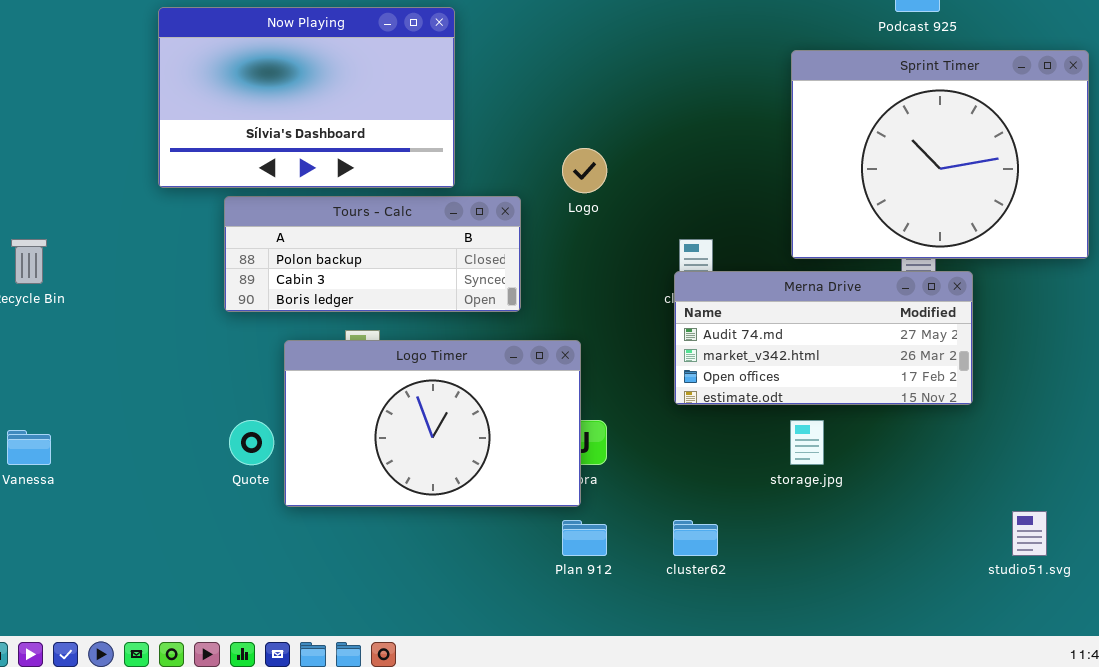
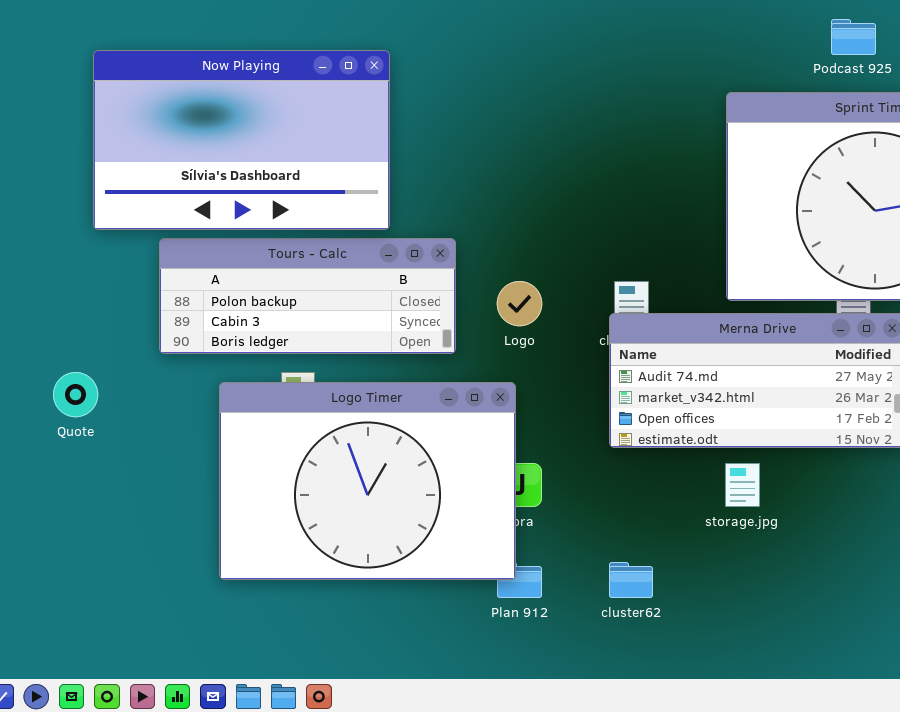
Logo: [562,148,607,193] -> [497,281,542,326], moved
Logo Timer: [284,340,581,507] -> [219,382,516,580], resized
Quote: [229,420,274,465] -> [53,372,98,417], moved

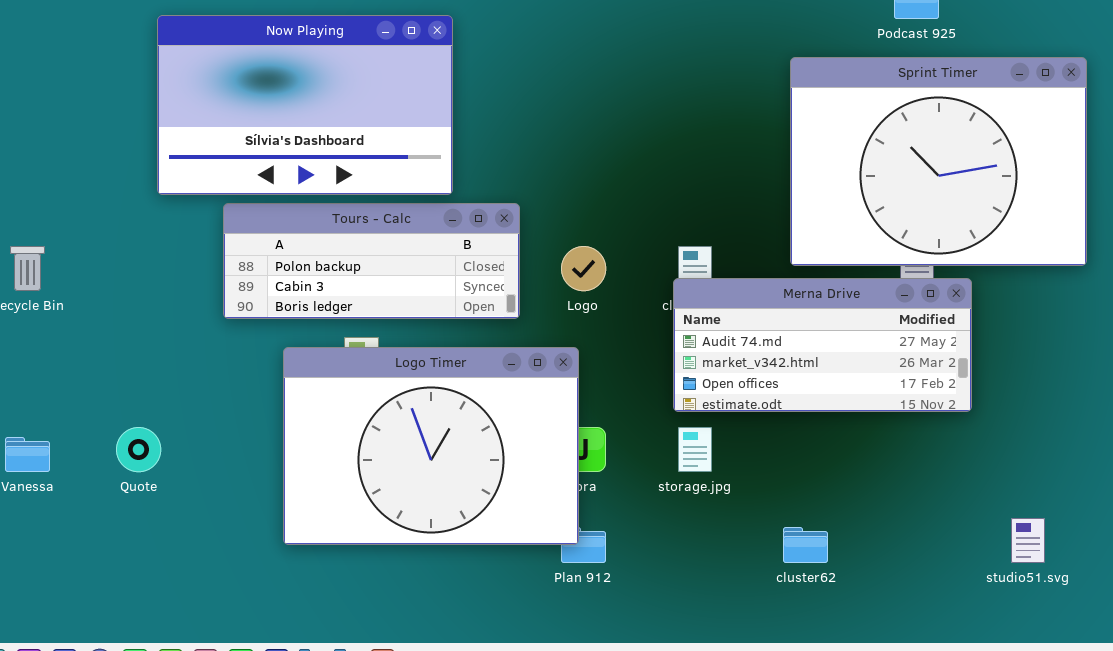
Quote: [53,372,98,417] -> [116,427,161,472], moved
storage.jpg: [725,463,760,507] -> [678,427,712,472], moved
cluster62: [609,562,653,598] -> [783,527,828,563], moved

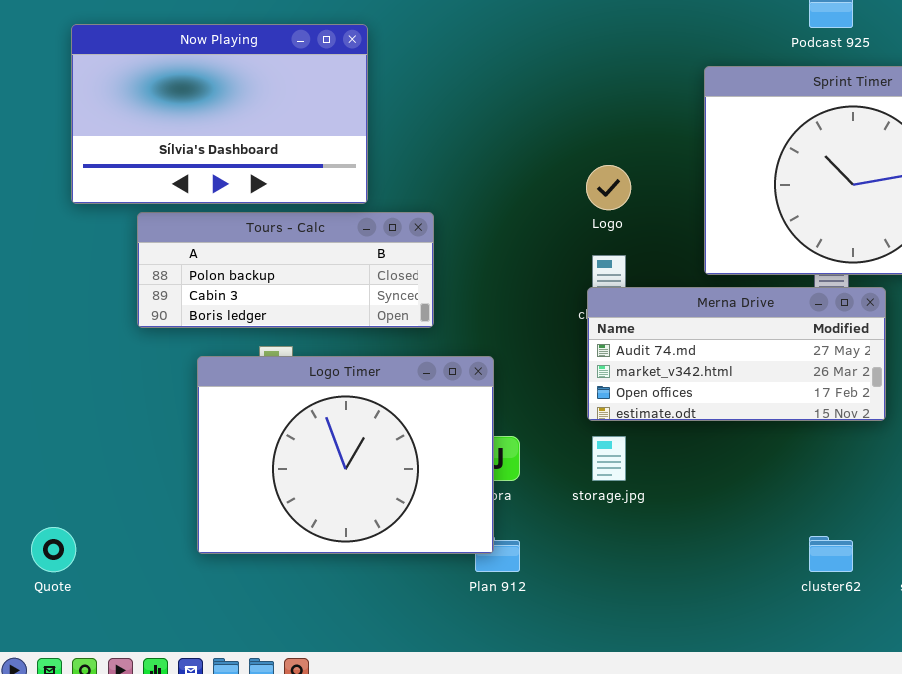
Logo: [561,246,606,291] -> [586,165,631,210], moved
Quote: [116,427,161,472] -> [31,527,76,572], moved
cluster62: [783,527,828,563] -> [809,536,853,572], moved

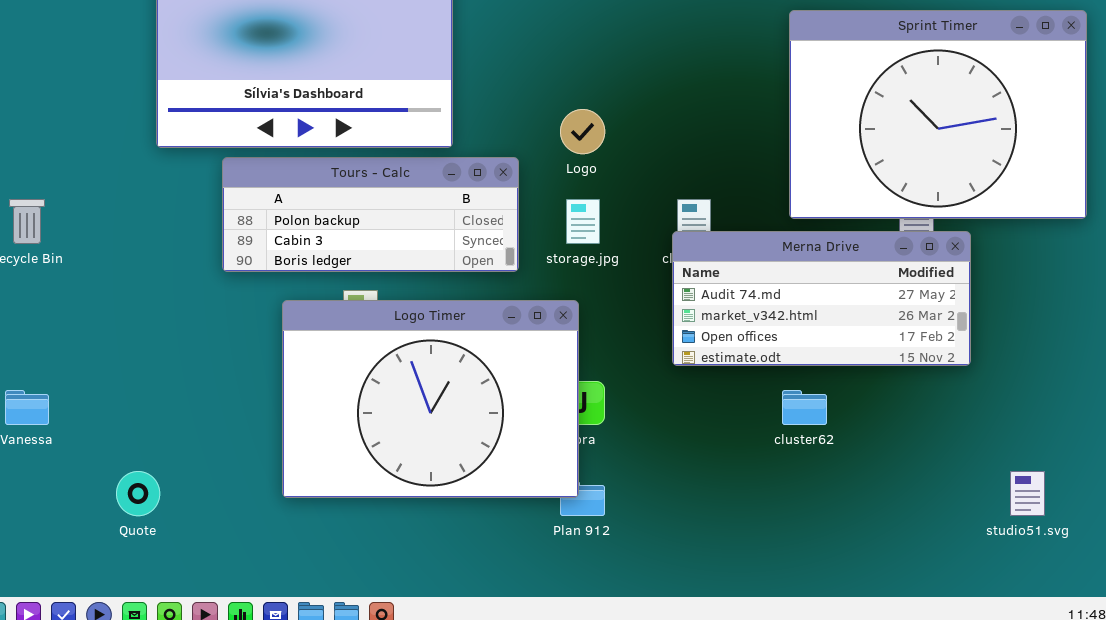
Logo: [586,165,631,210] -> [560,109,605,154], moved
storage.jpg: [592,436,626,481] -> [566,199,600,244], moved
cluster62: [809,536,853,572] -> [782,390,827,425], moved

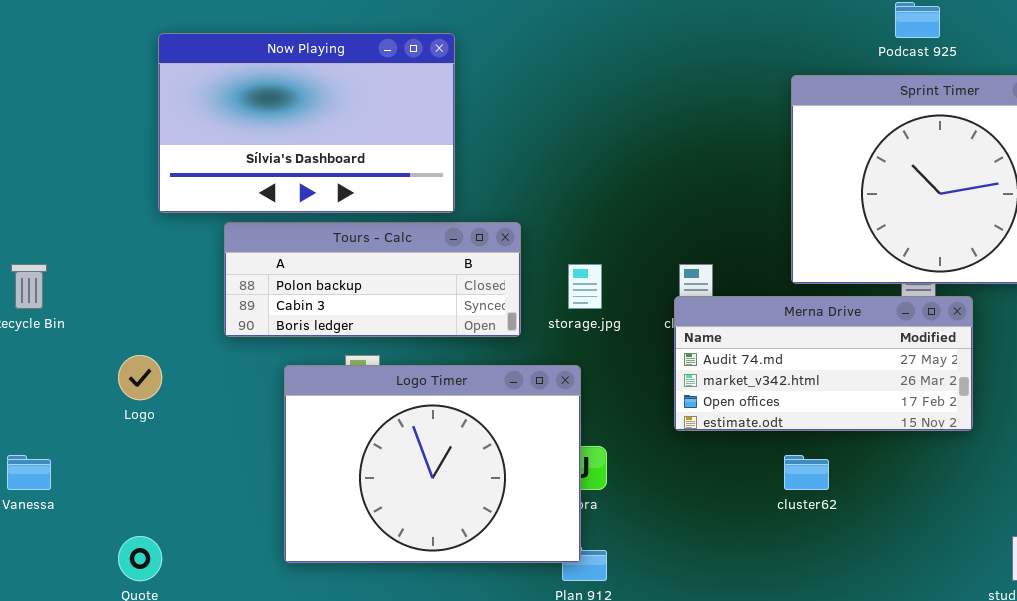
Logo: [560,109,605,154] -> [118,355,162,400], moved

